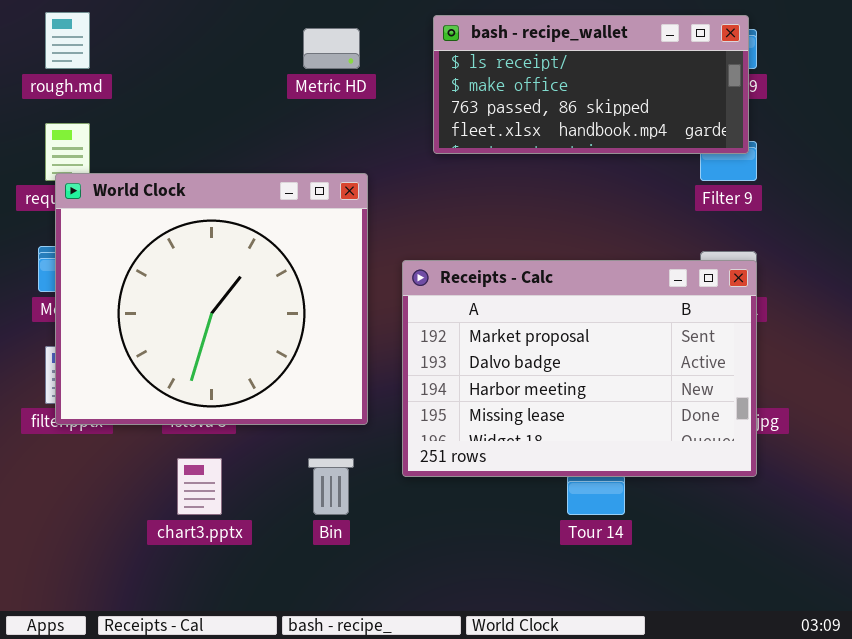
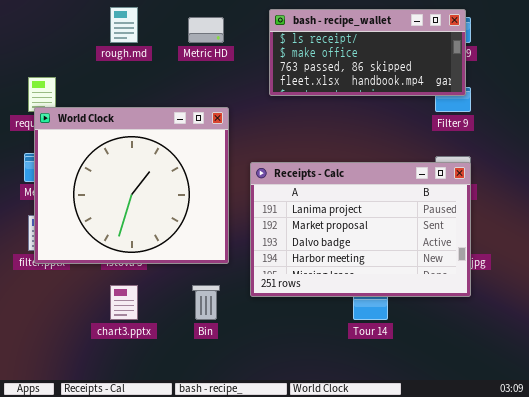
rough.md: [45,12,90,69] -> [110,7,138,43], moved
Receipts - Calc: [402,260,757,477] -> [250,162,471,297], scrolled up 1 row

